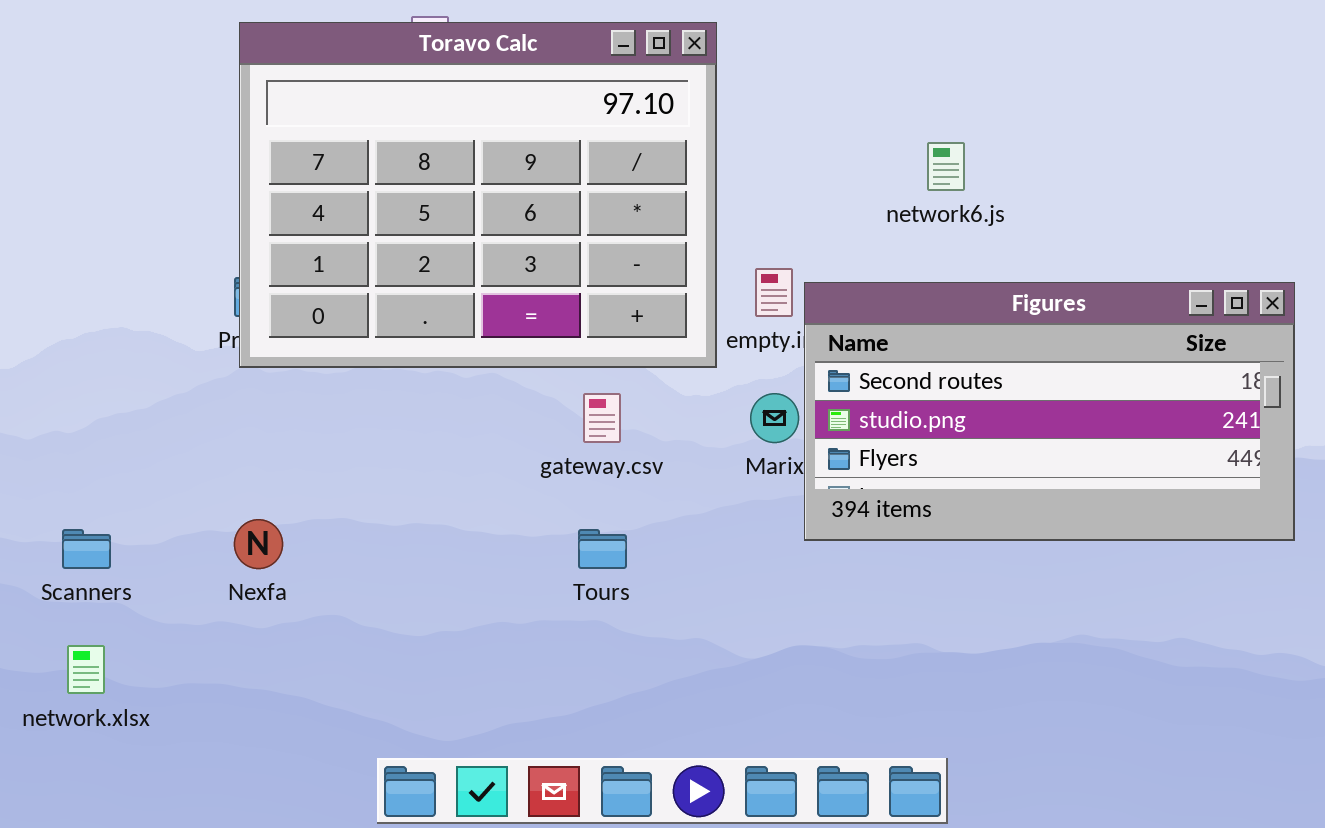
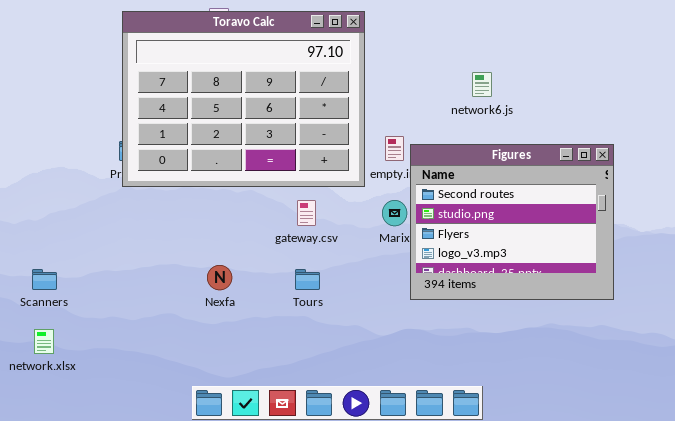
Figures: [804,282,1295,541] -> [410,144,614,300], resized
Nexfa: [234,519,283,569] -> [207,265,232,290], moved

